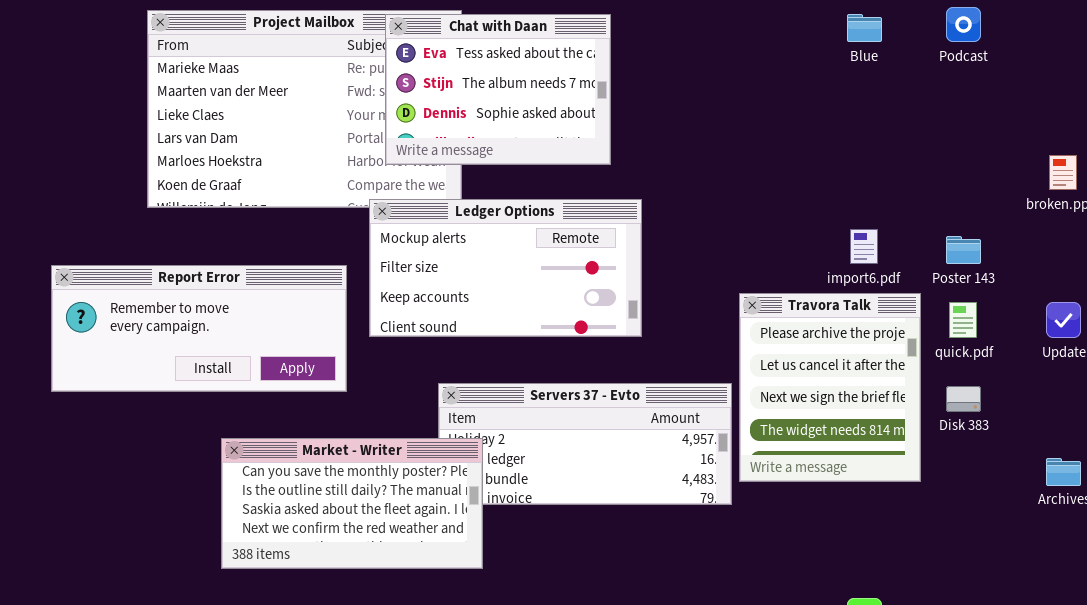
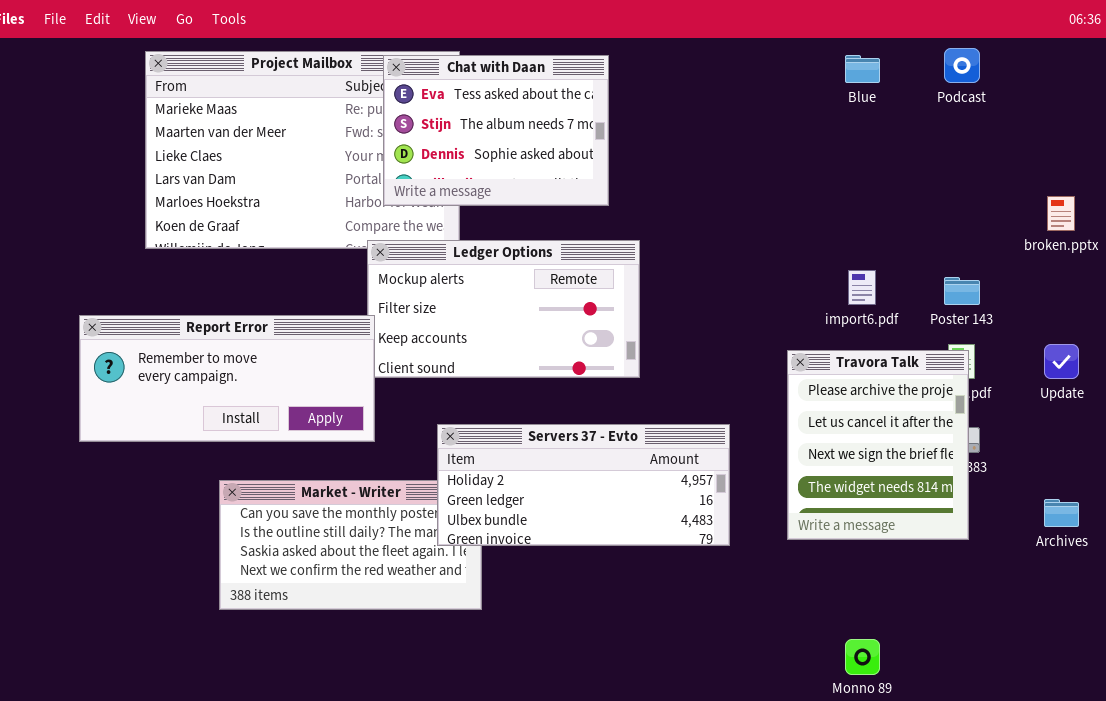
Report Error: [51,265,347,392] -> [79,315,375,442], moved
Travora Talk: [739,293,921,482] -> [787,350,969,540], moved
Servers 37 - Evto: [438,383,732,505] -> [437,424,730,546], raised

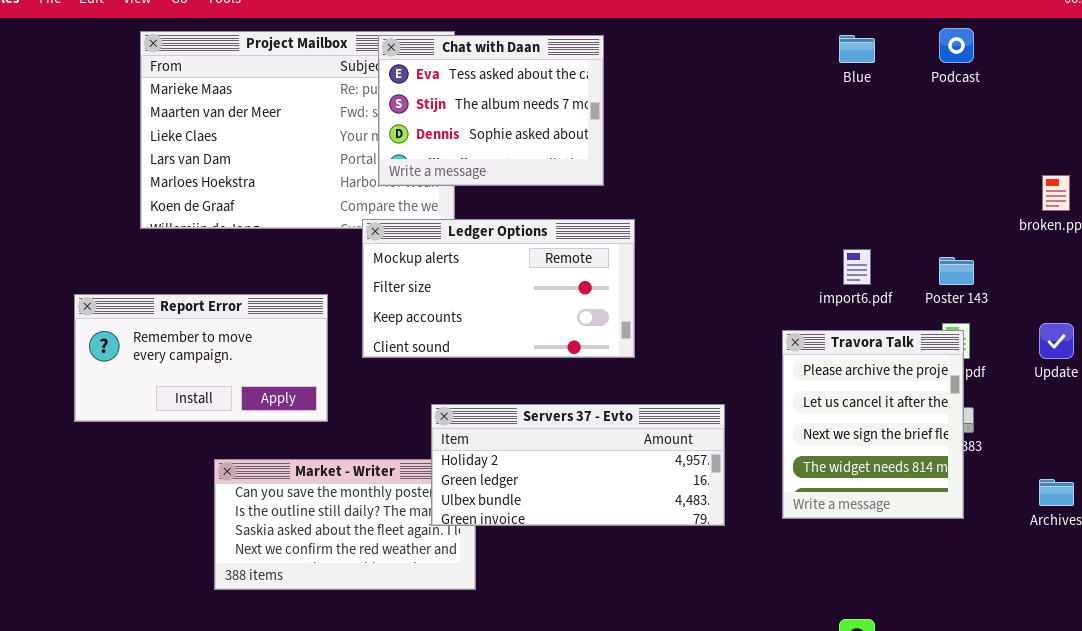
Report Error: [79,315,375,442] -> [74,294,328,422], resized

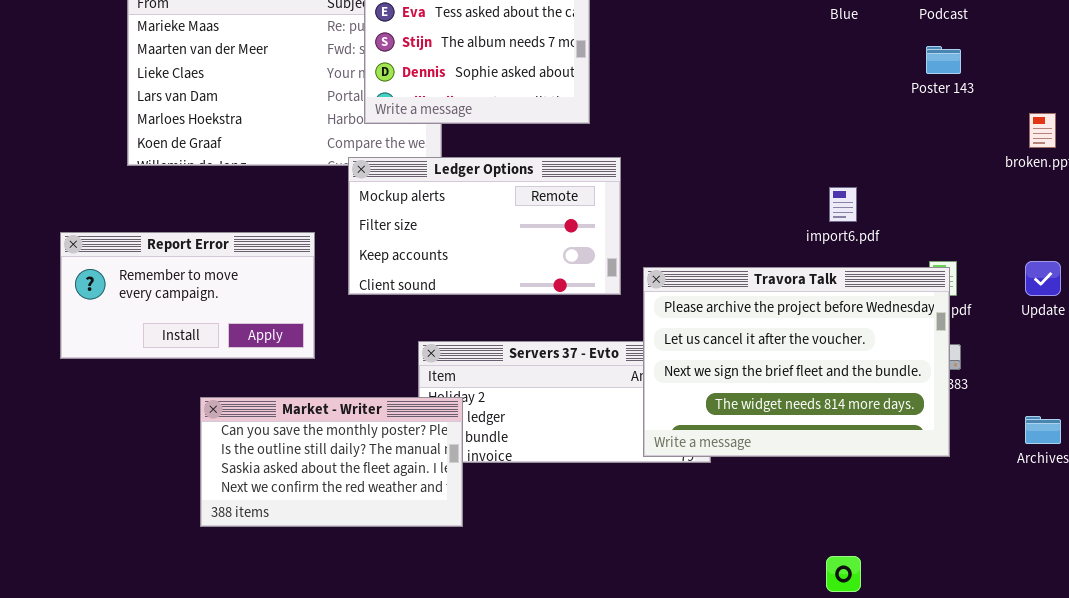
Poster 143: [939,257,974,285] -> [926,46,961,74], moved
Travora Talk: [782,330,964,519] -> [643,267,950,457], resized
Market - Writer: [214,459,476,590] -> [200,397,463,527], raised

